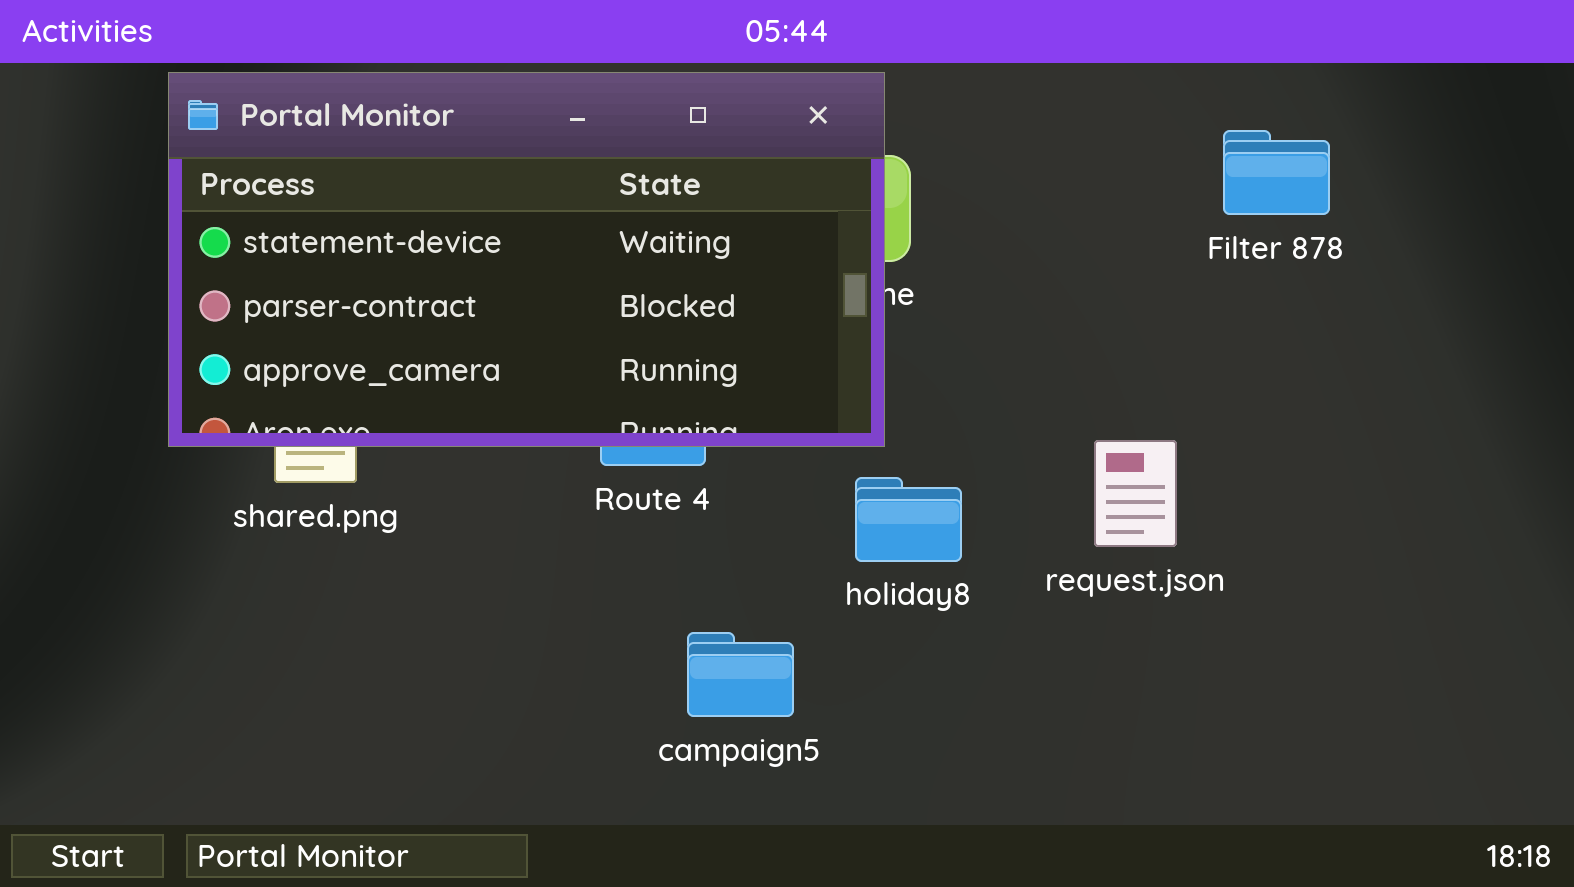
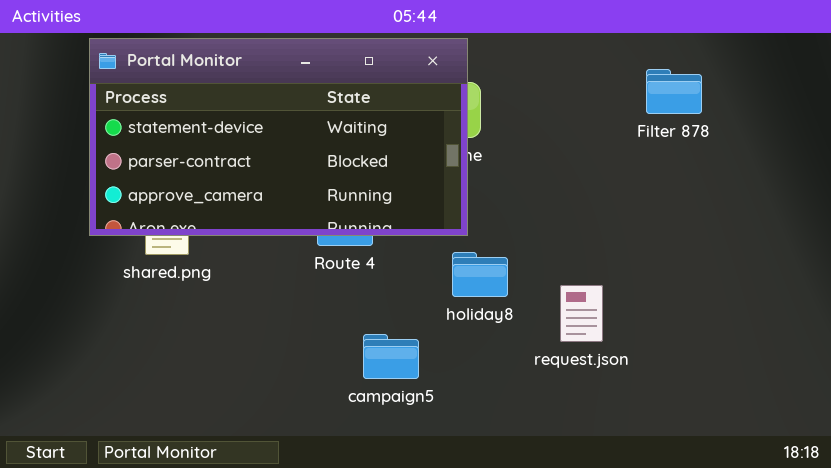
request.json: [1094,440,1177,547] -> [560,285,603,342], moved

